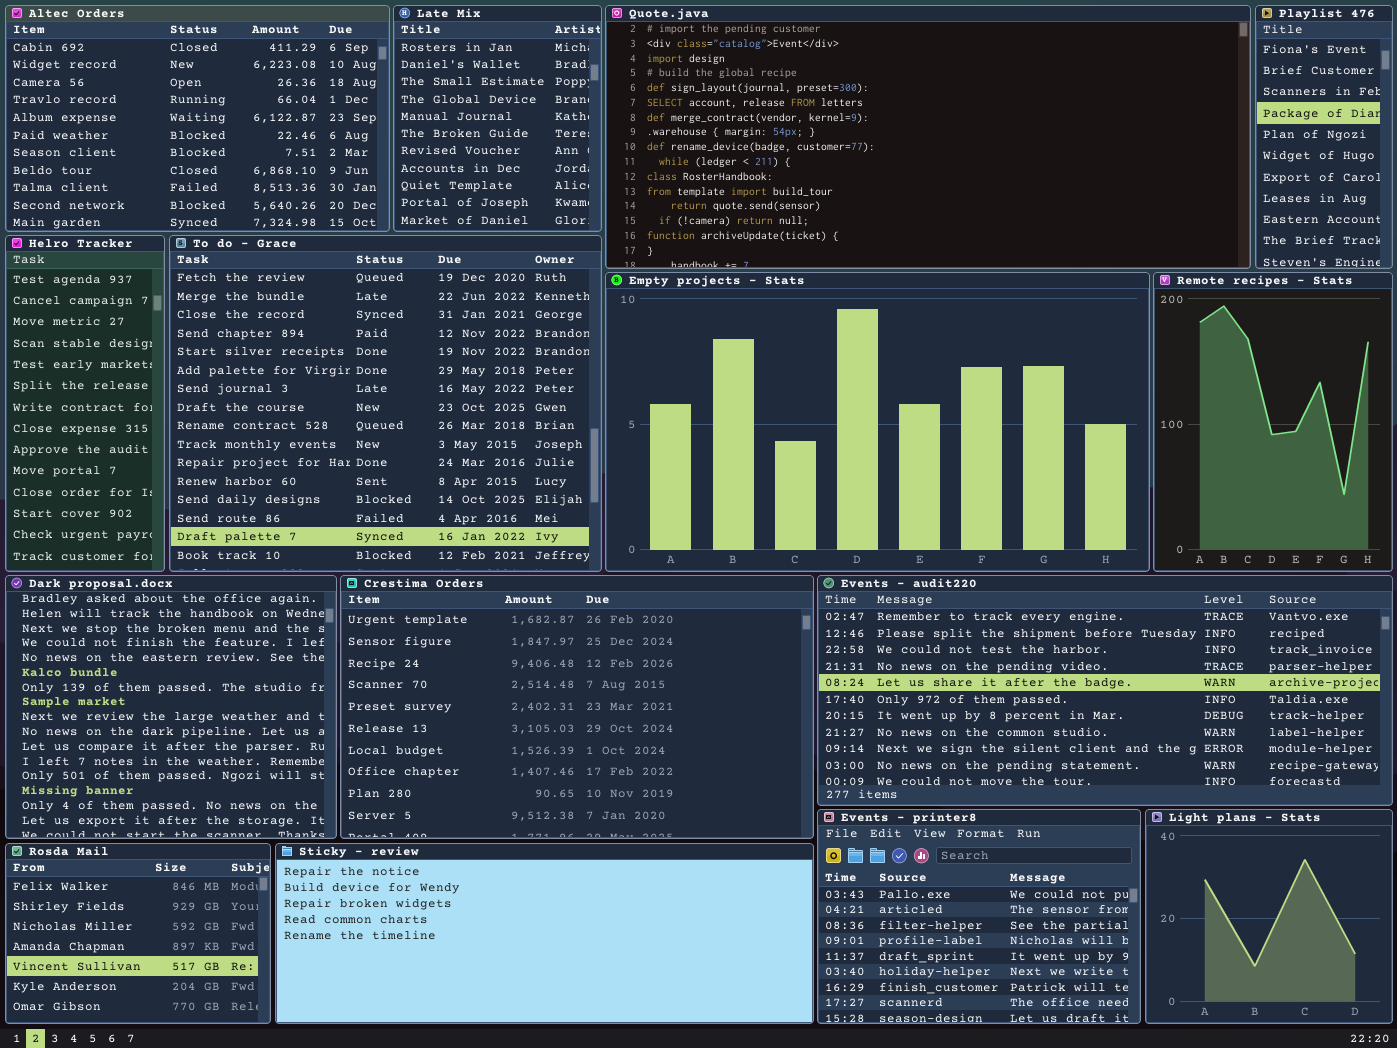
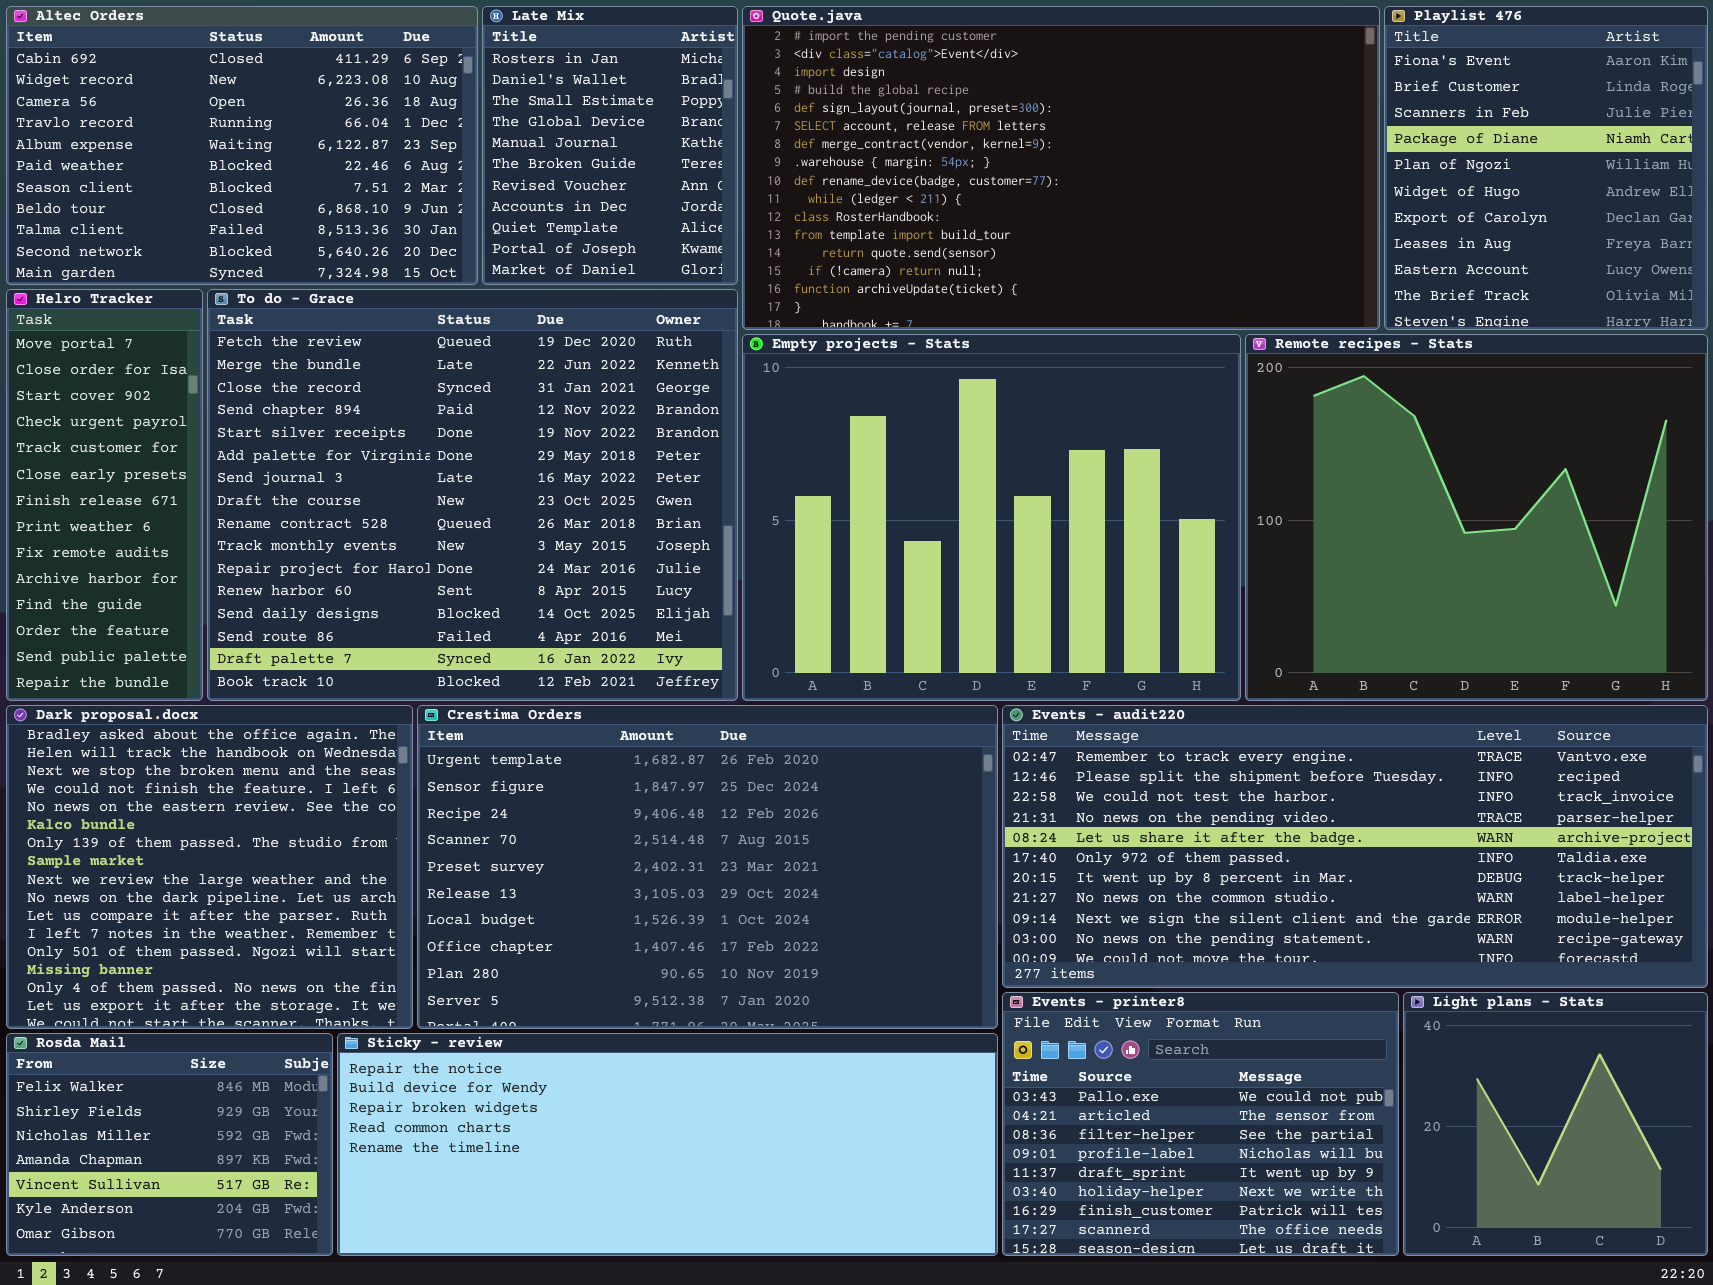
Quote.java: [605,5,1251,269] -> [742,6,1380,330], resized
Playlist 476: [1255,5,1393,269] -> [1384,6,1708,330], resized
Helro Tracker: [5,235,165,572] -> [6,289,203,701], scrolled down 9 rows
Empty projects - Stats: [605,272,1150,572] -> [742,334,1241,701], resized
Remote recipes - Stats: [1153,272,1393,572] -> [1245,334,1708,701], resized

